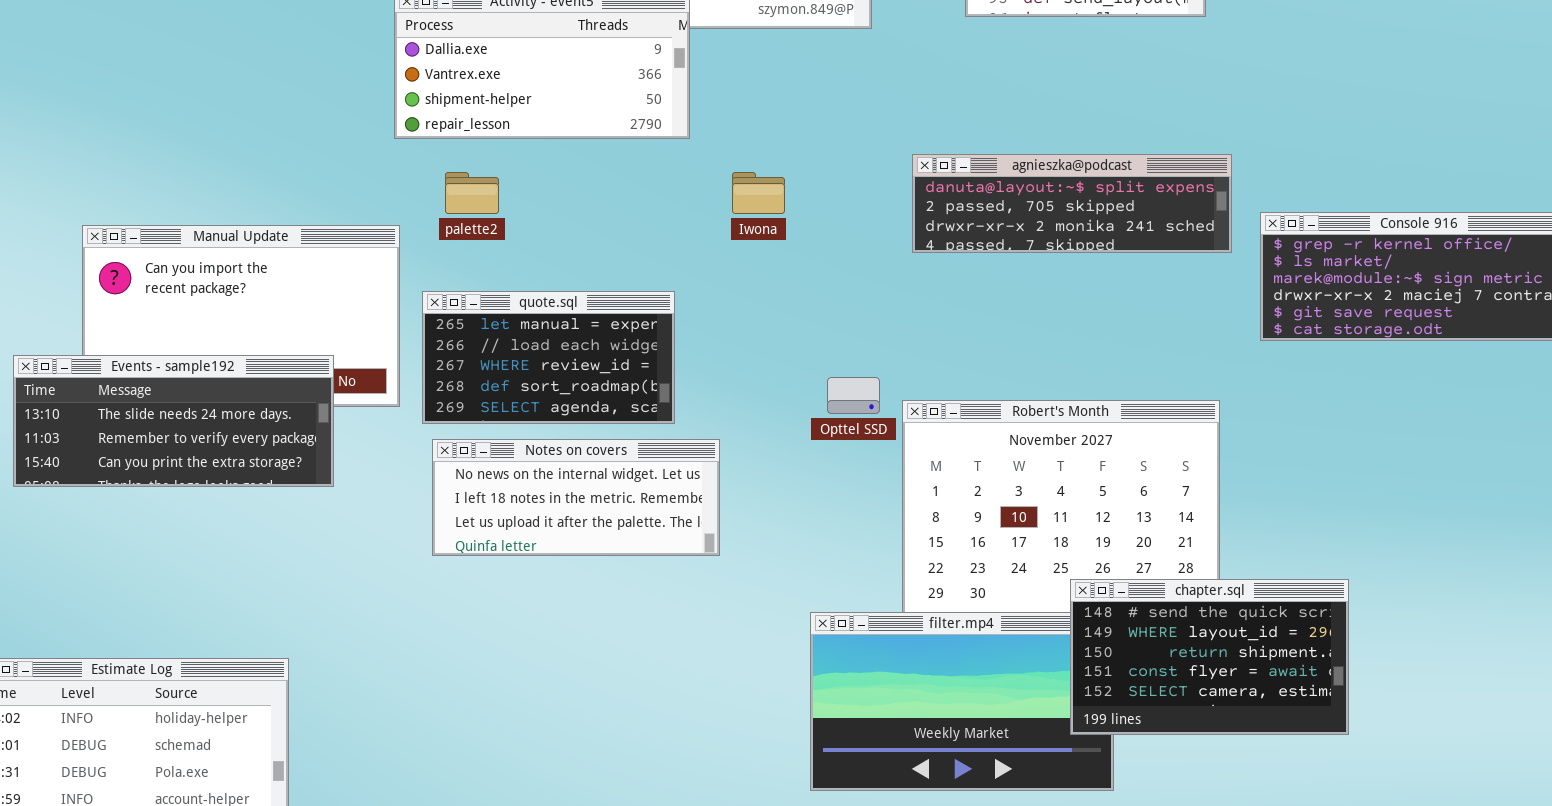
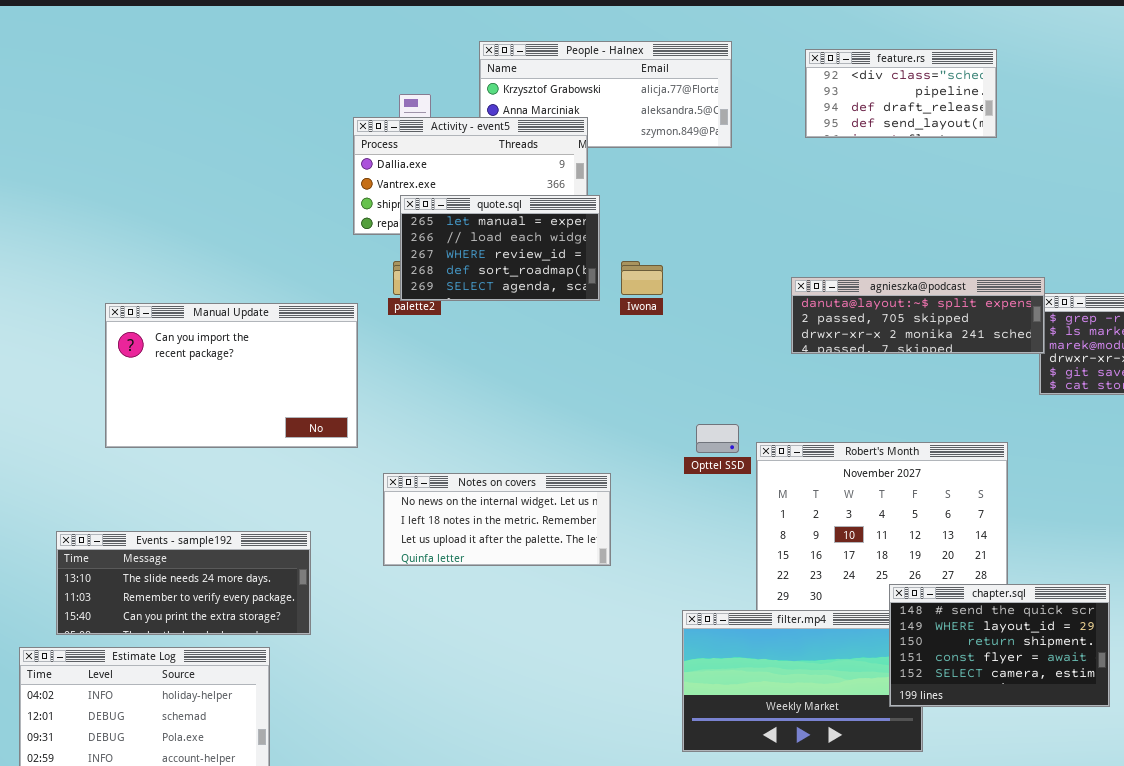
agnieszka@podcast: [912,154,1232,253] -> [791,277,1045,354], moved
quote.sql: [422,291,675,424] -> [400,195,600,301], moved
Events - sample192: [13,355,334,487] -> [56,531,311,635], moved

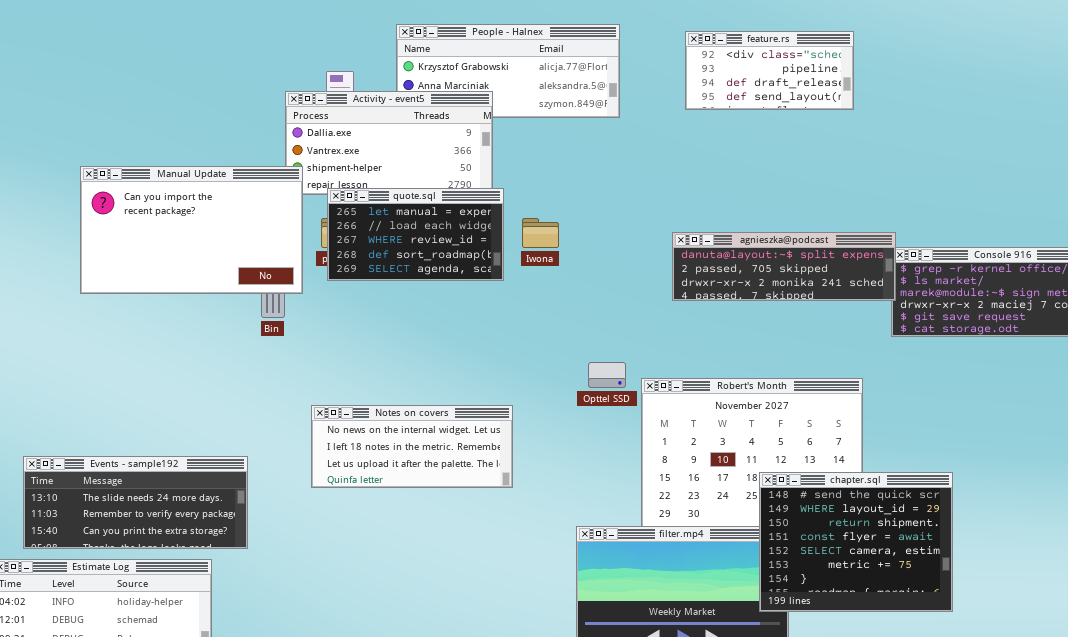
quote.sql: [400,195,600,301] -> [327,188,504,281], moved
Manual Update: [105,303,358,448] -> [80,166,303,294], moved
chapter.sql: [889,584,1110,707] -> [759,472,953,612], resized

